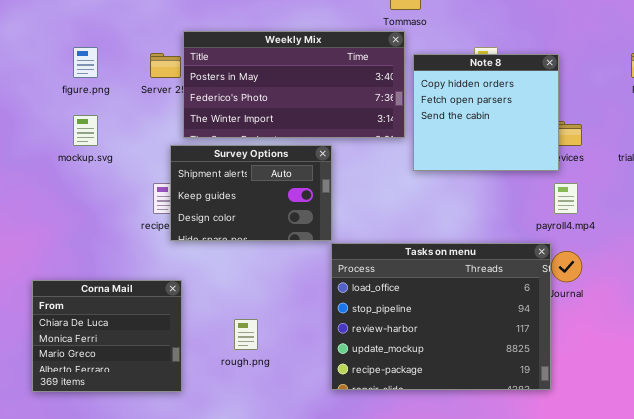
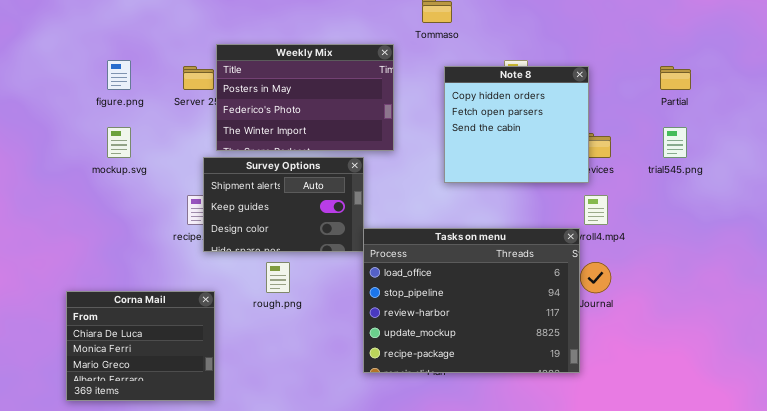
Weekly Mix: [183,31,405,138] -> [216,44,394,151], resized
Tasks on menu: [331,243,551,390] -> [363,228,580,373], moved
rough.png: [234,319,258,350] -> [266,262,290,293], moved

